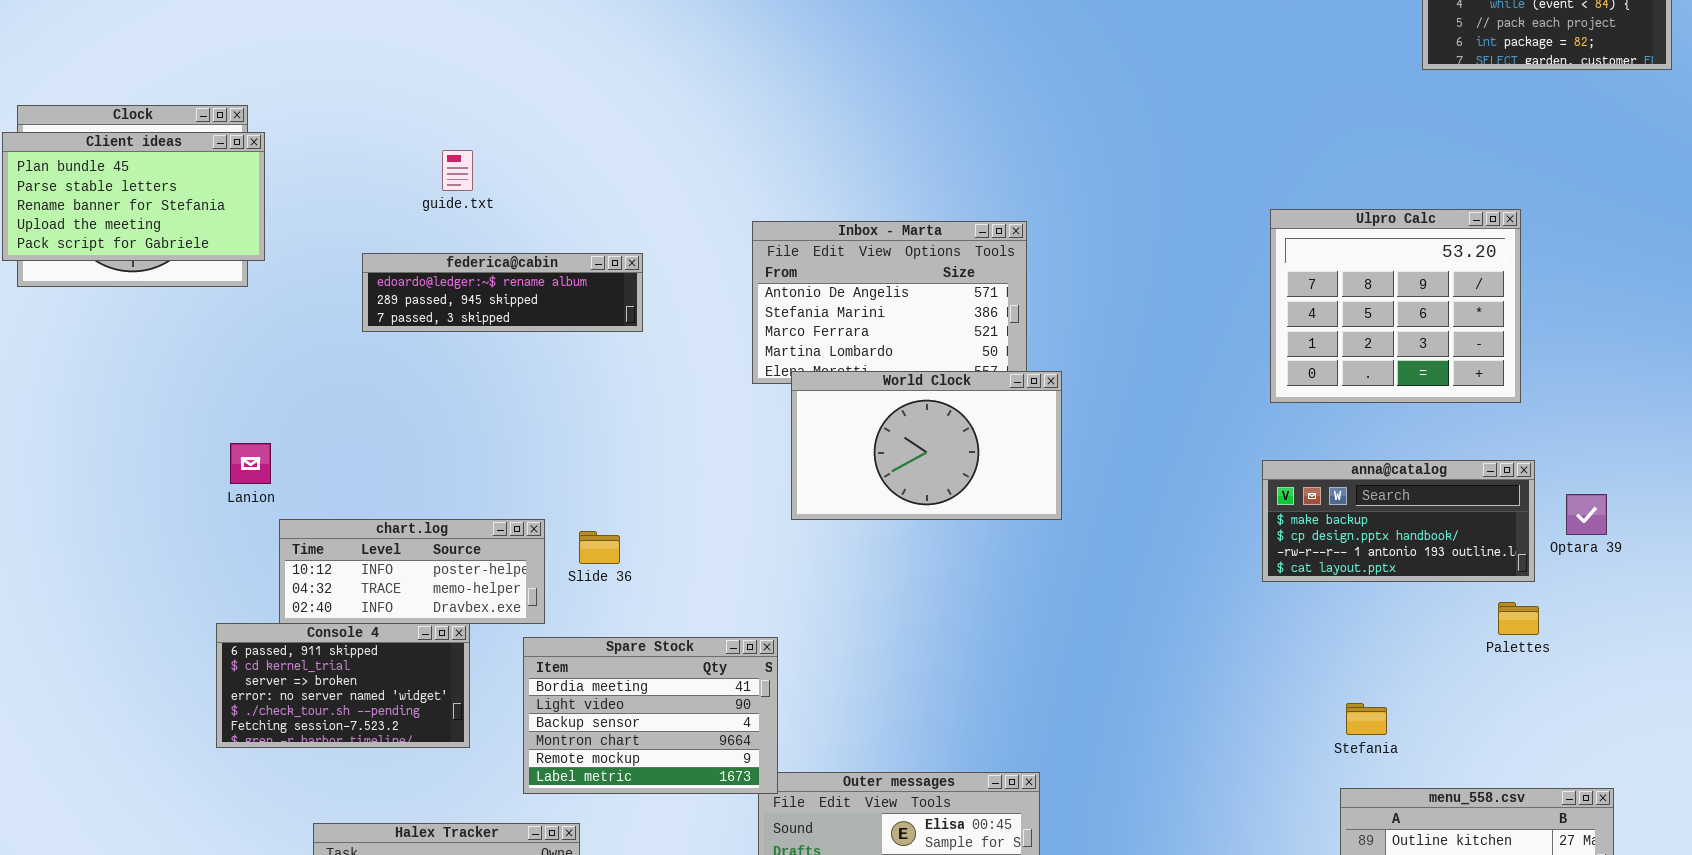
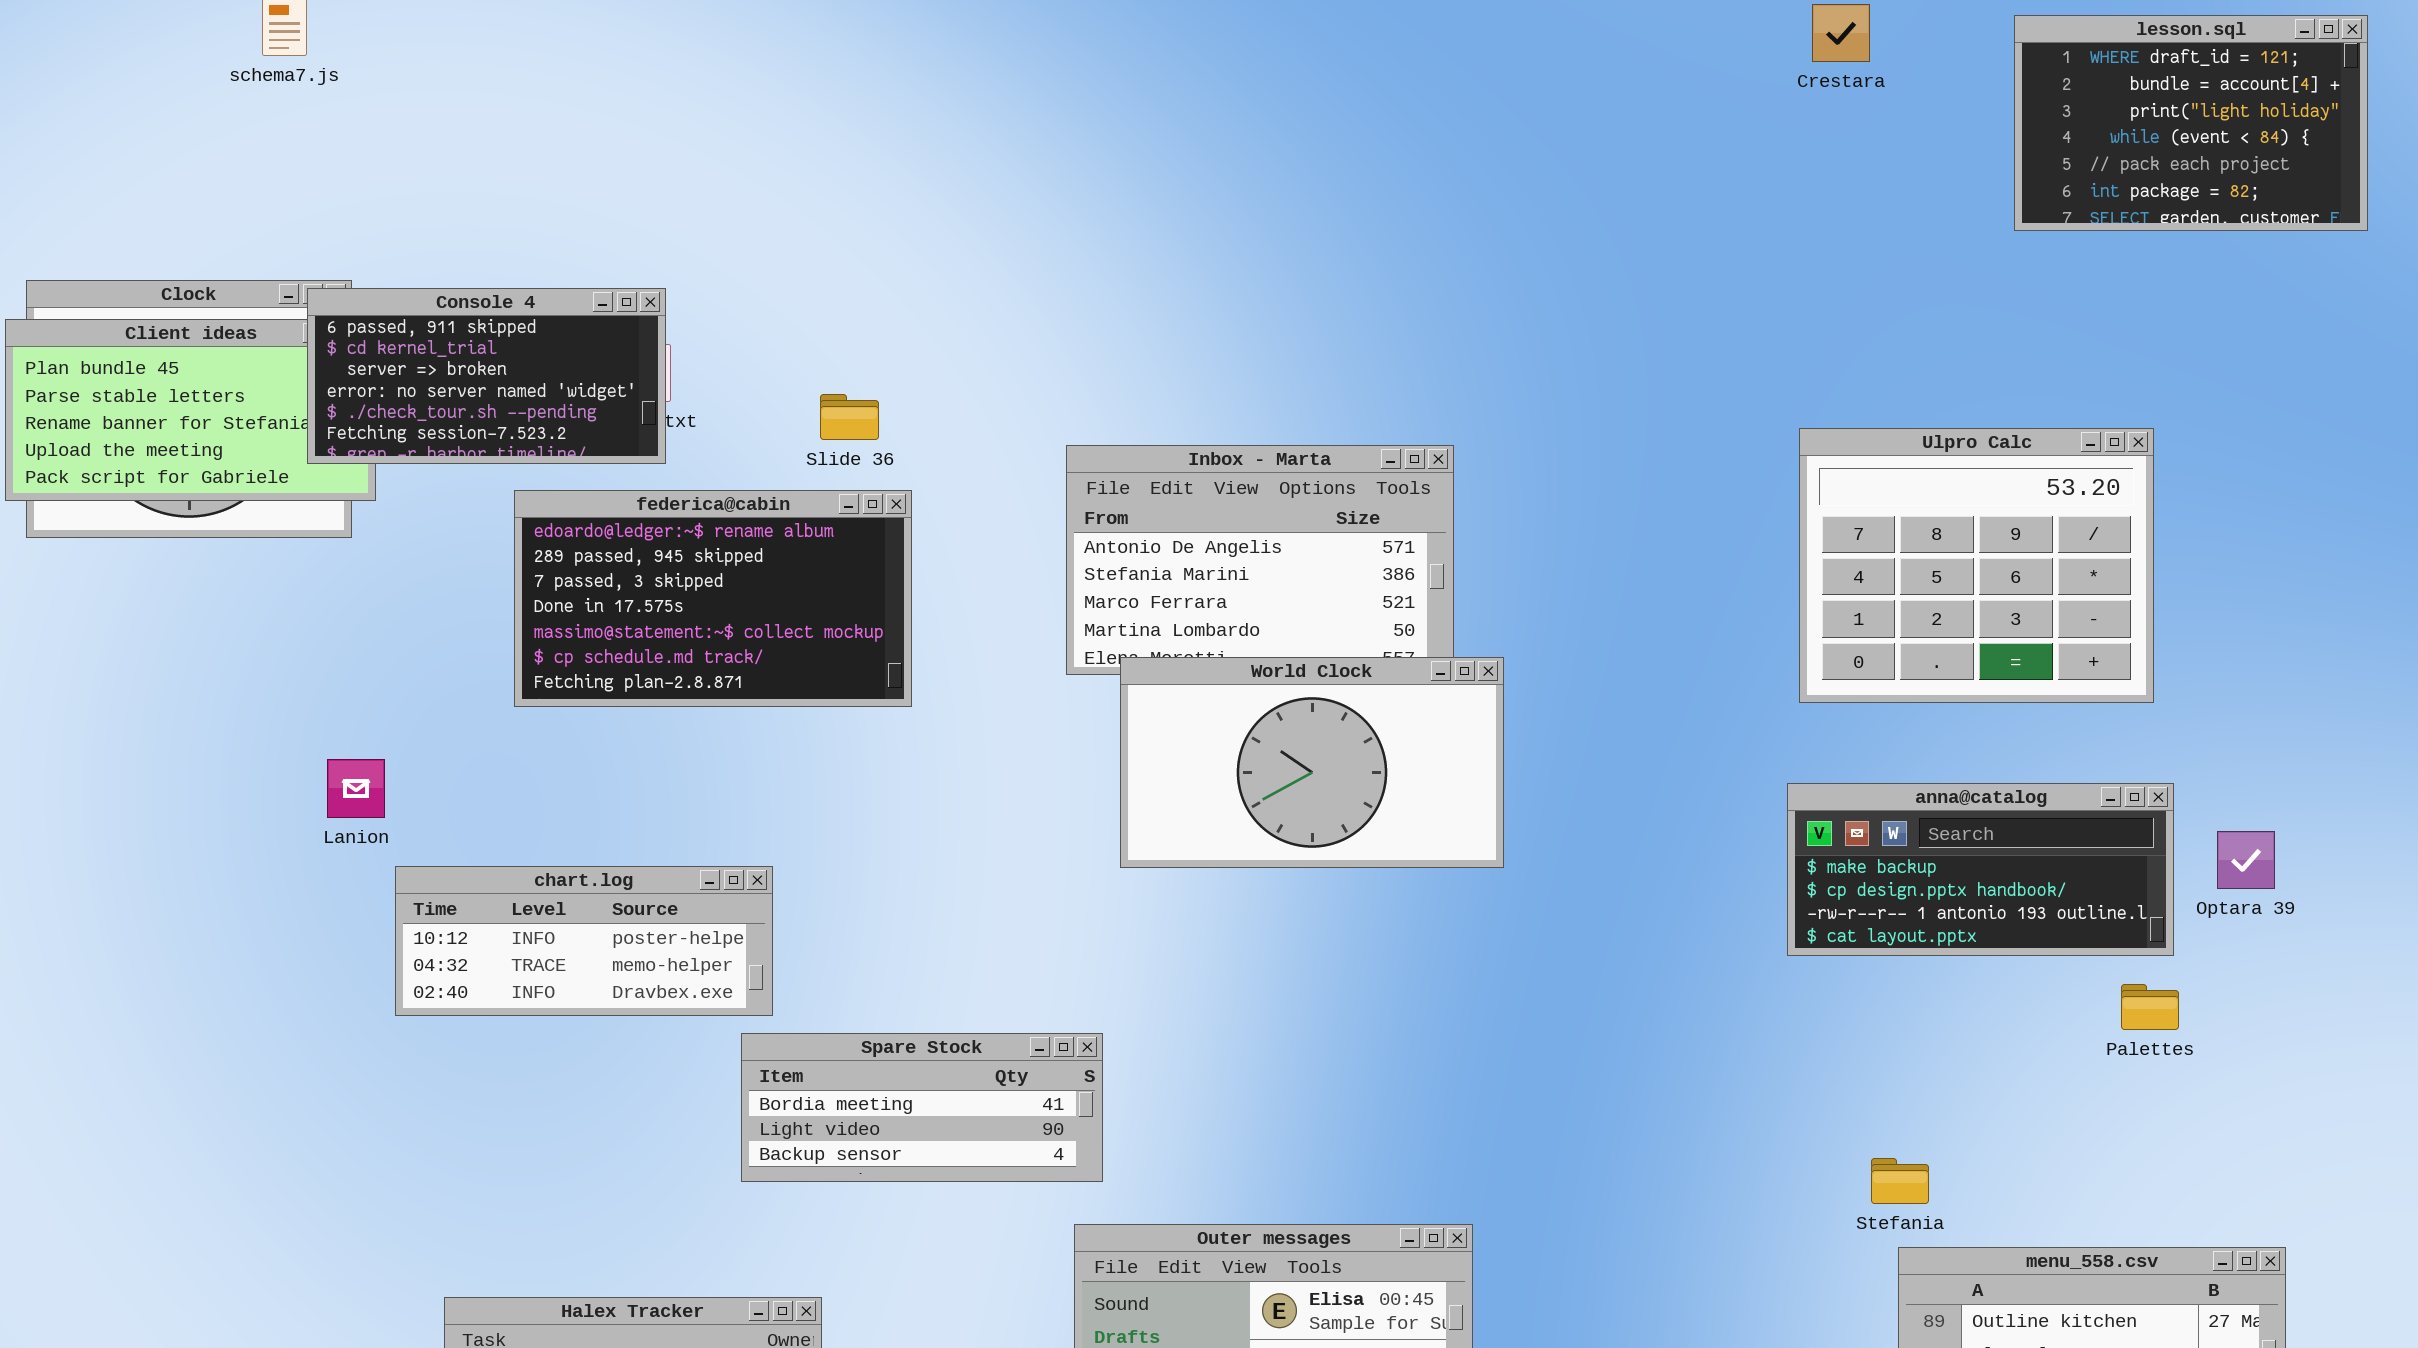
federica@cabin: [362,253,643,332] -> [514,490,912,707], resized
Slide 36: [579,531,620,564] -> [820,394,879,440], moved
Console 4: [216,623,470,748] -> [307,288,666,464], moved
Spare Stock: [523,637,778,794] -> [741,1033,1103,1182], resized
Stefania: [1346,703,1387,735] -> [1871,1158,1929,1204], moved

